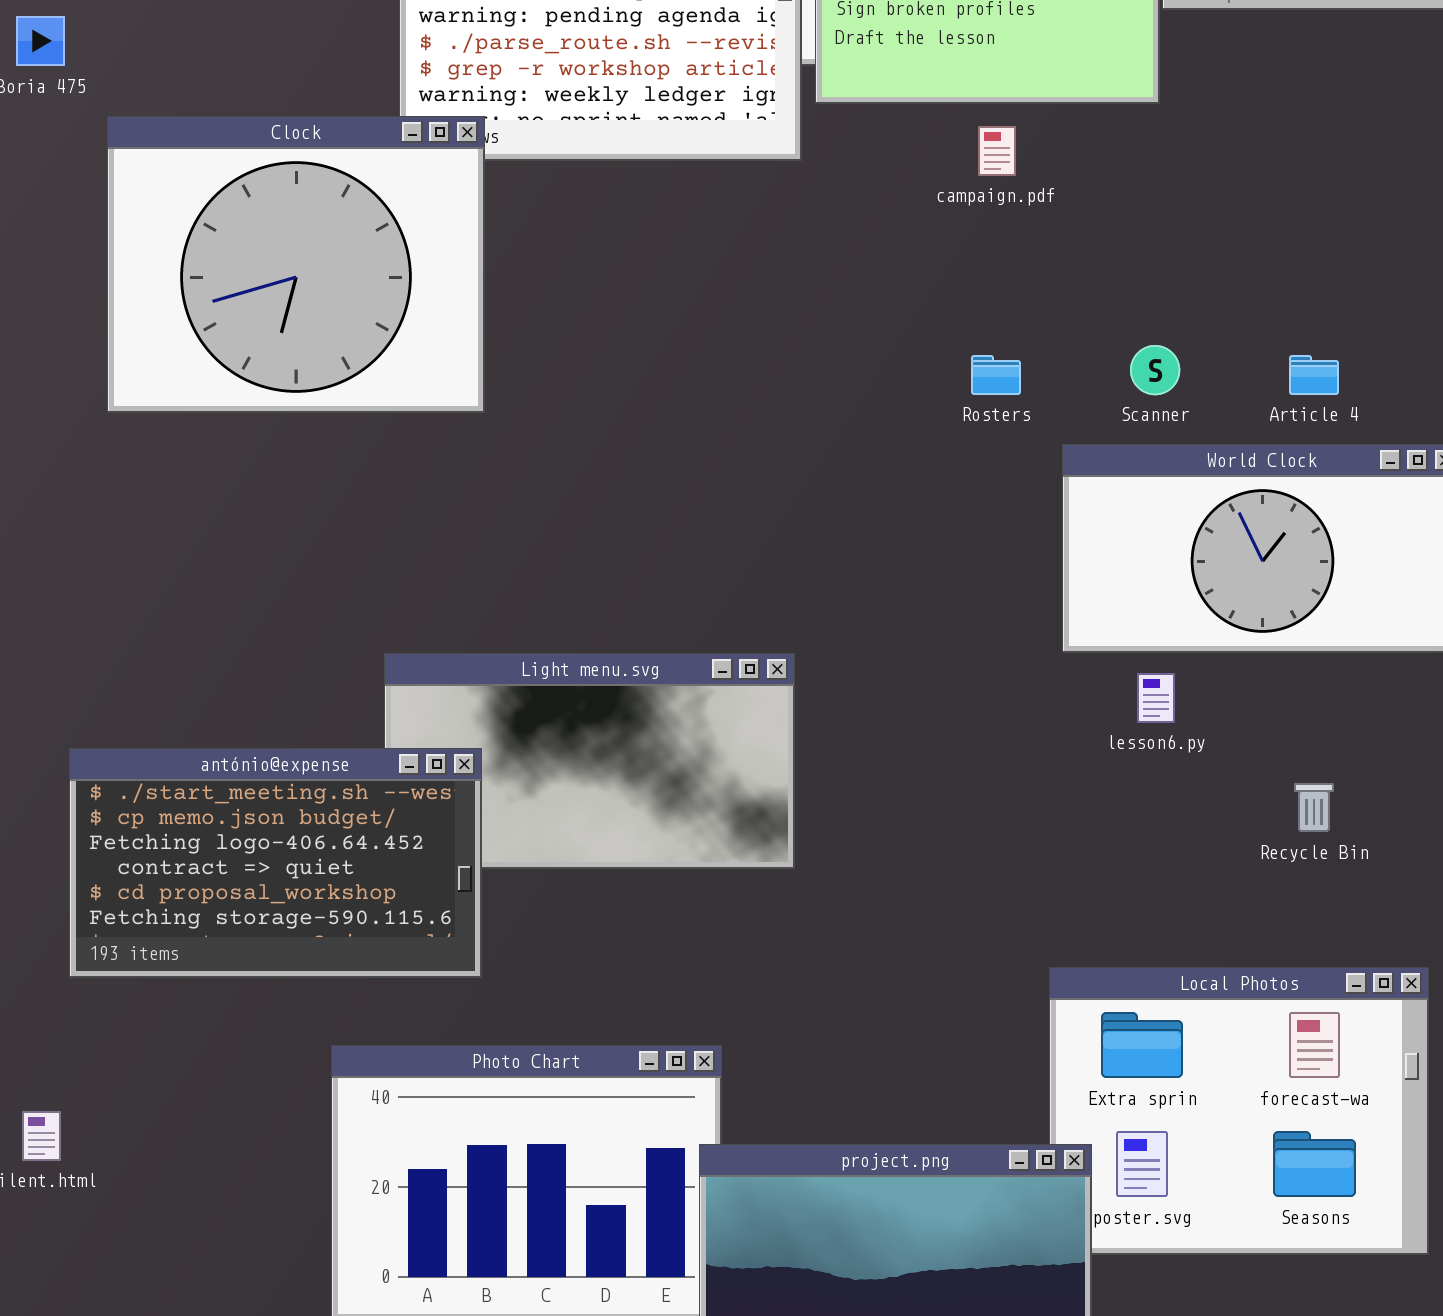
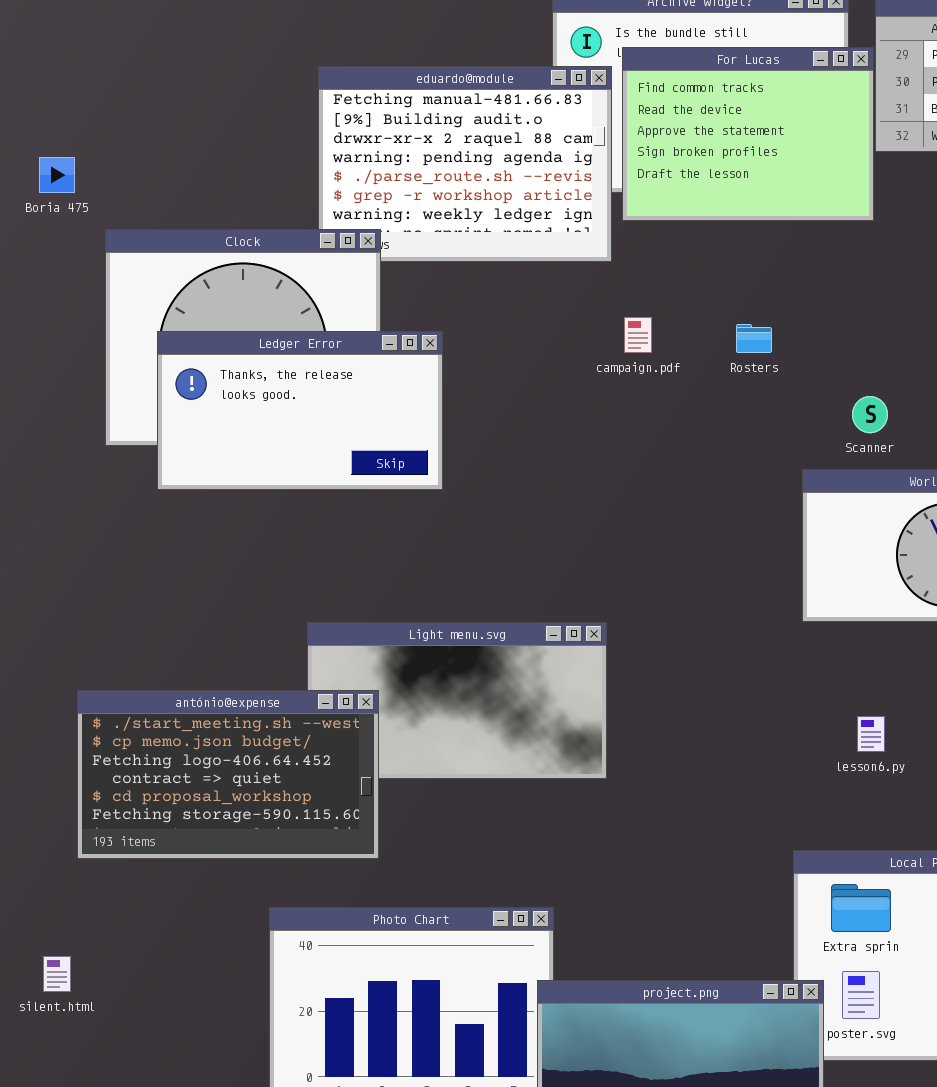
campaign.pdf: [978,126,1016,176] -> [624,317,652,353], moved
Ledger Error: none -> [157,331,443,490], opened
Rosters: [971,355,1021,395] -> [736,324,772,353], moved
lesson6.py: [1137,673,1175,723] -> [857,716,885,752], moved

